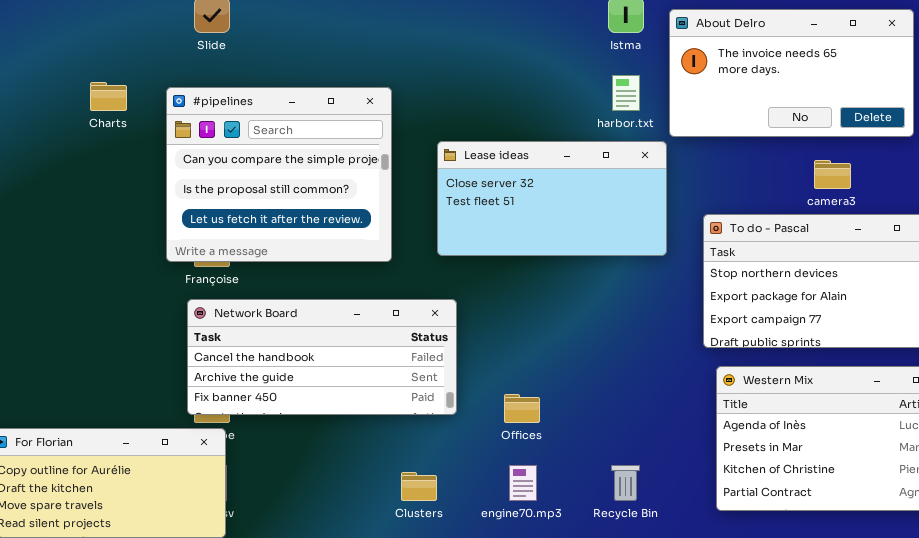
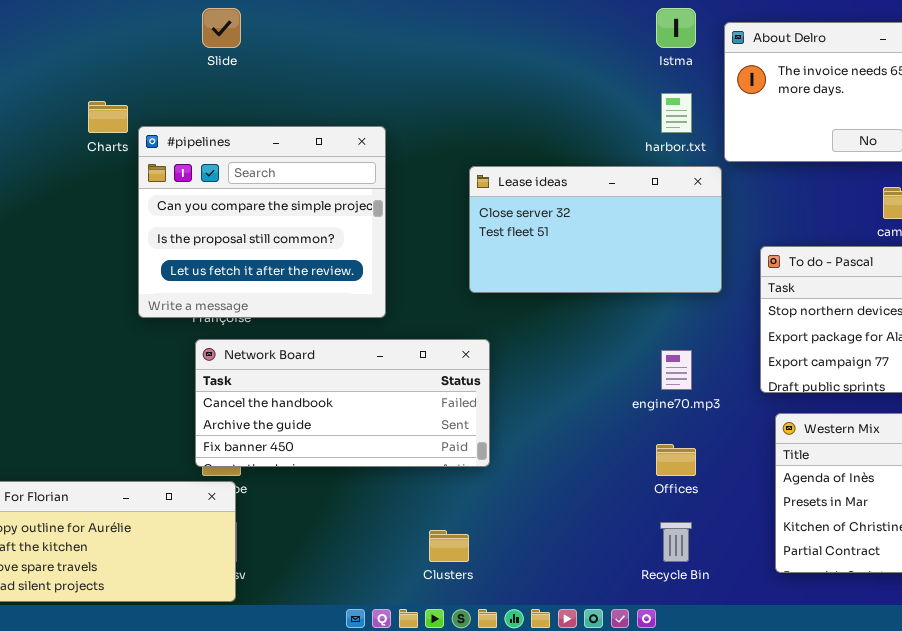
#pipelines: [166,87,392,262] -> [138,126,386,318], moved
Offices: [504,394,540,423] -> [656,444,696,476], moved
engine70.mp3: [509,465,537,501] -> [661,350,692,390], moved

